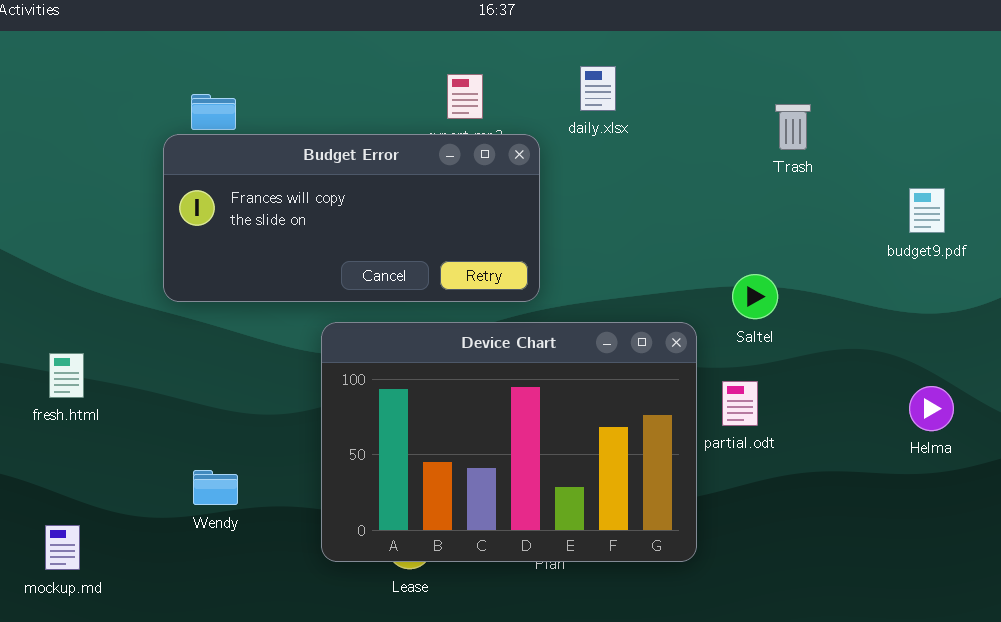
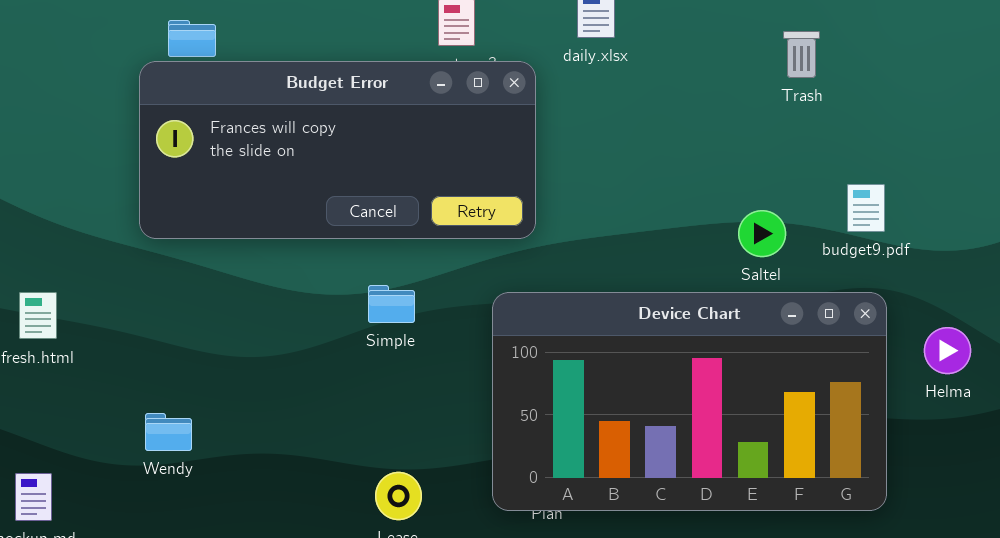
budget9.pdf: [909,188,945,233] -> [847,184,885,232], moved
Device Chart: [321,322,697,562] -> [492,292,887,511], moved, resized
Wendy: [193,470,238,505] -> [145,413,192,451], moved

